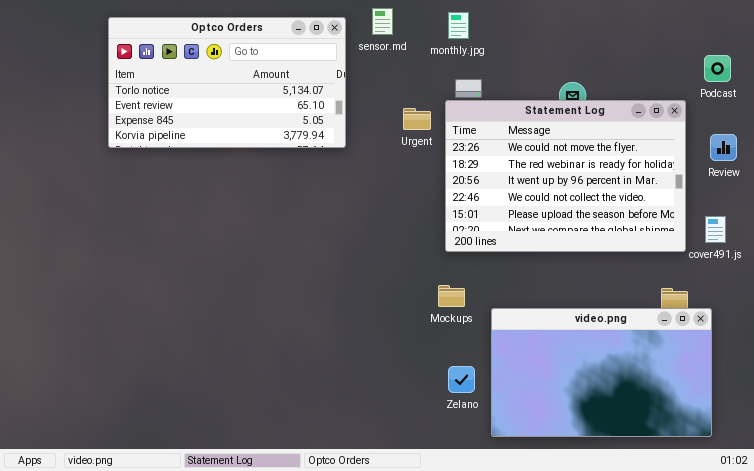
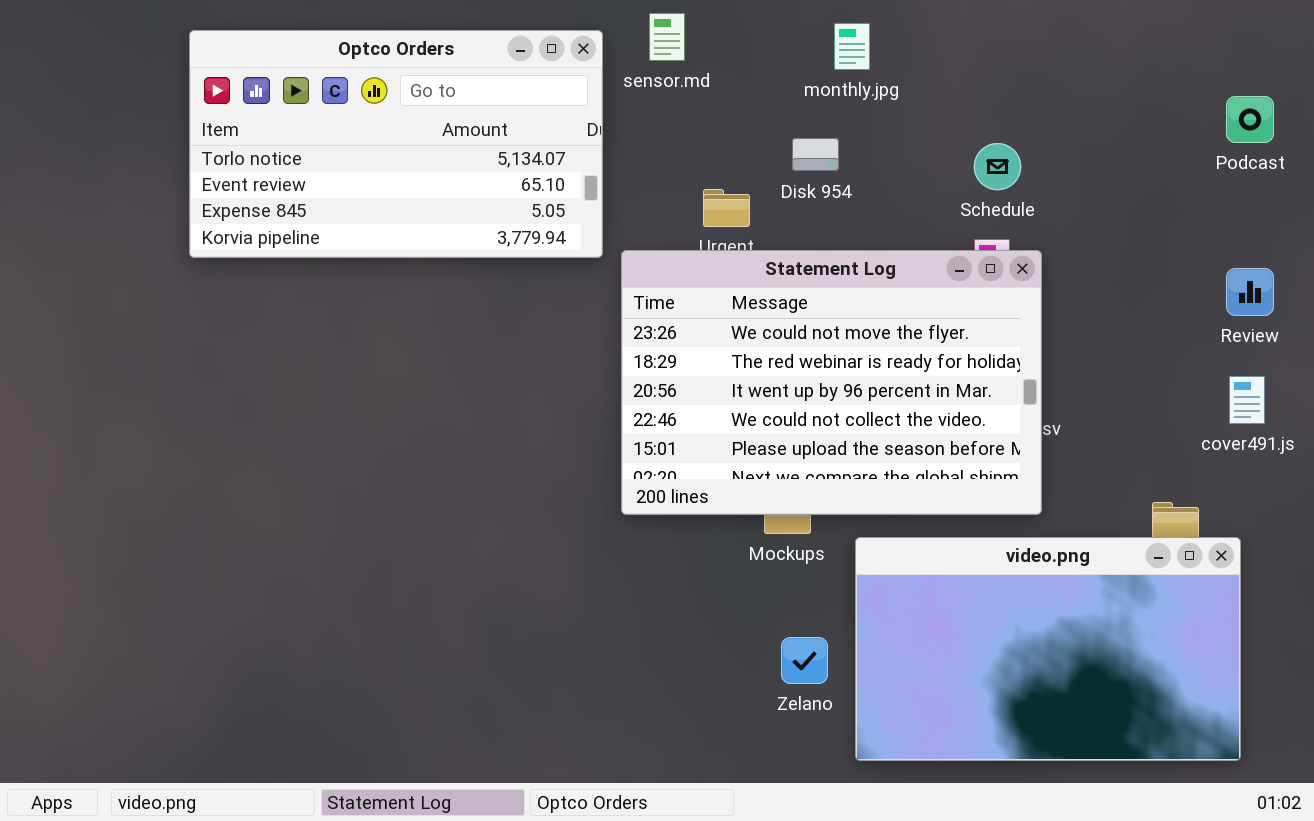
monthly.jpg: [448,12,469,39] -> [834,23,870,70], moved
Statement Log: [445,100,686,252] -> [621,250,1042,515], moved
Review: [710,134,737,161] -> [1226,268,1274,316], moved

